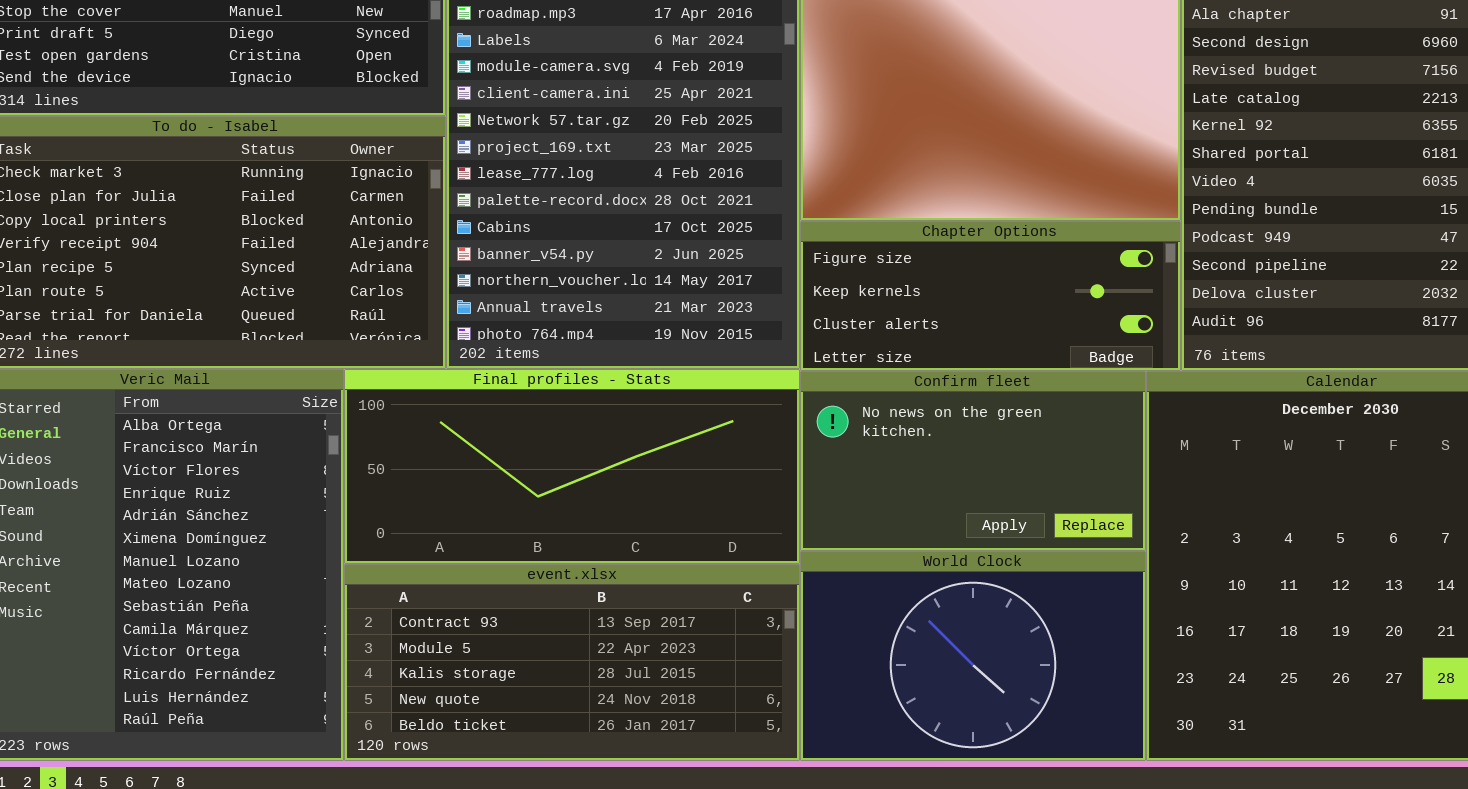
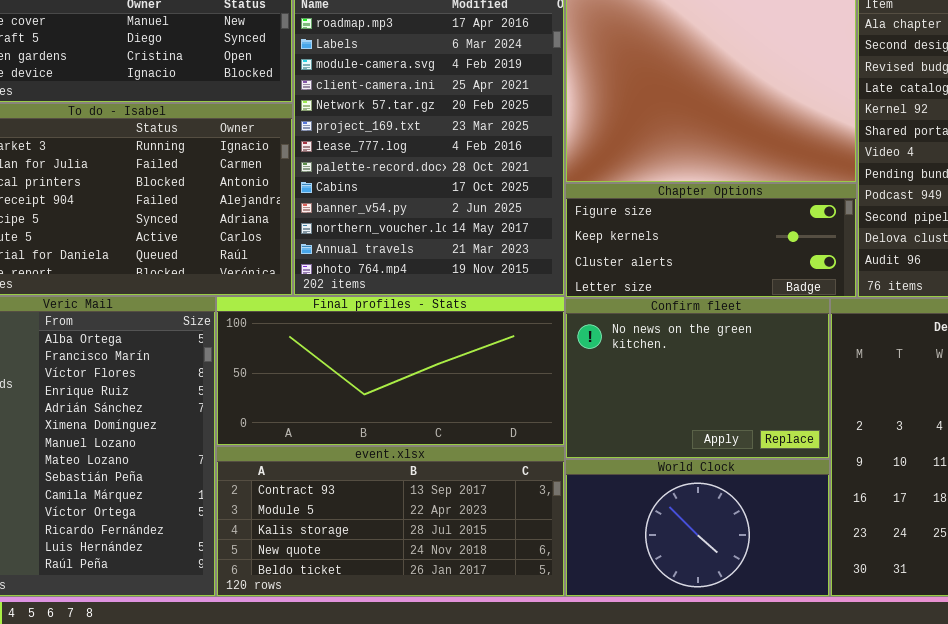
Confirm fleet: [800,371,1146,551] -> [565,298,830,459], resized
World Clock: [800,551,1146,761] -> [565,459,830,597], resized

